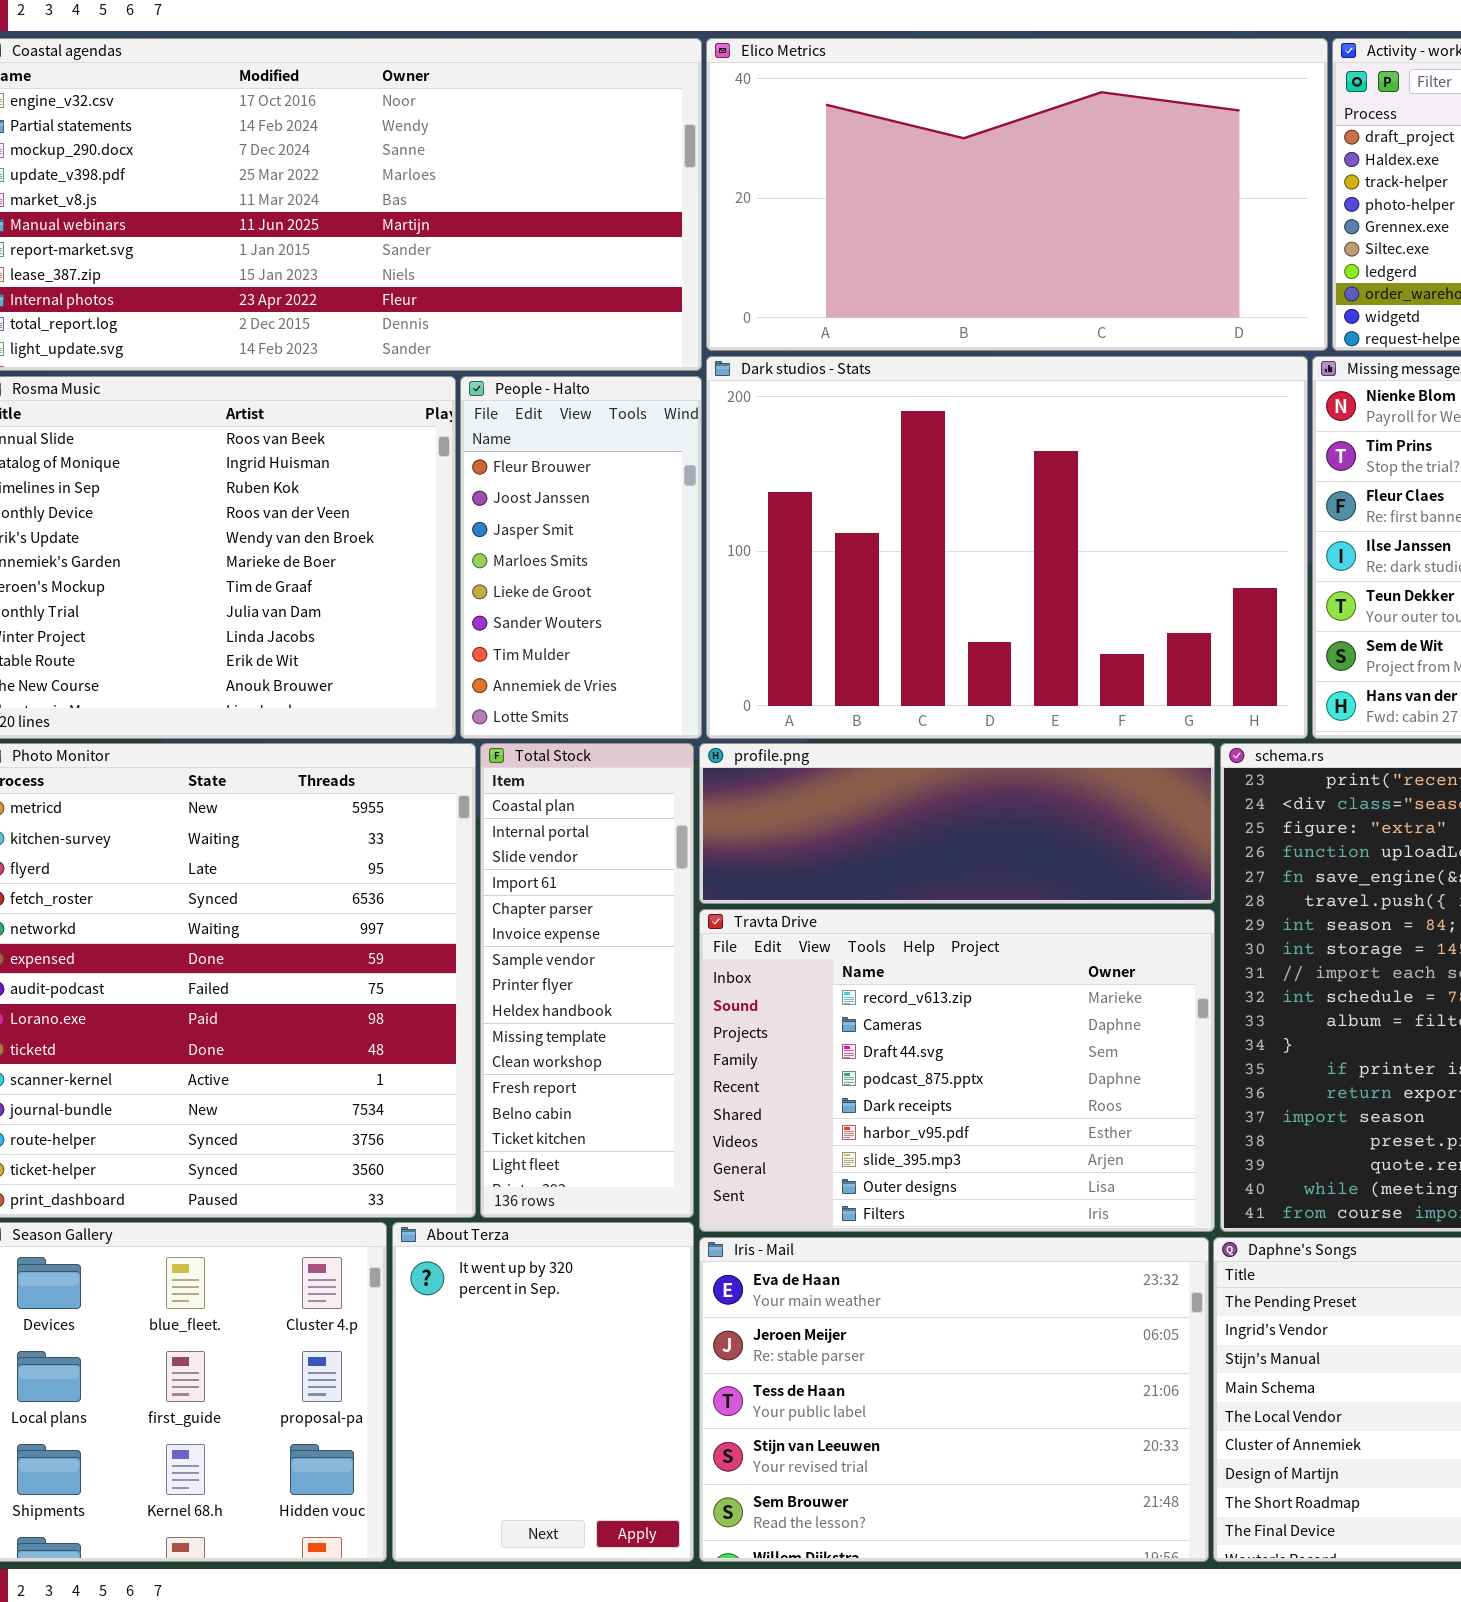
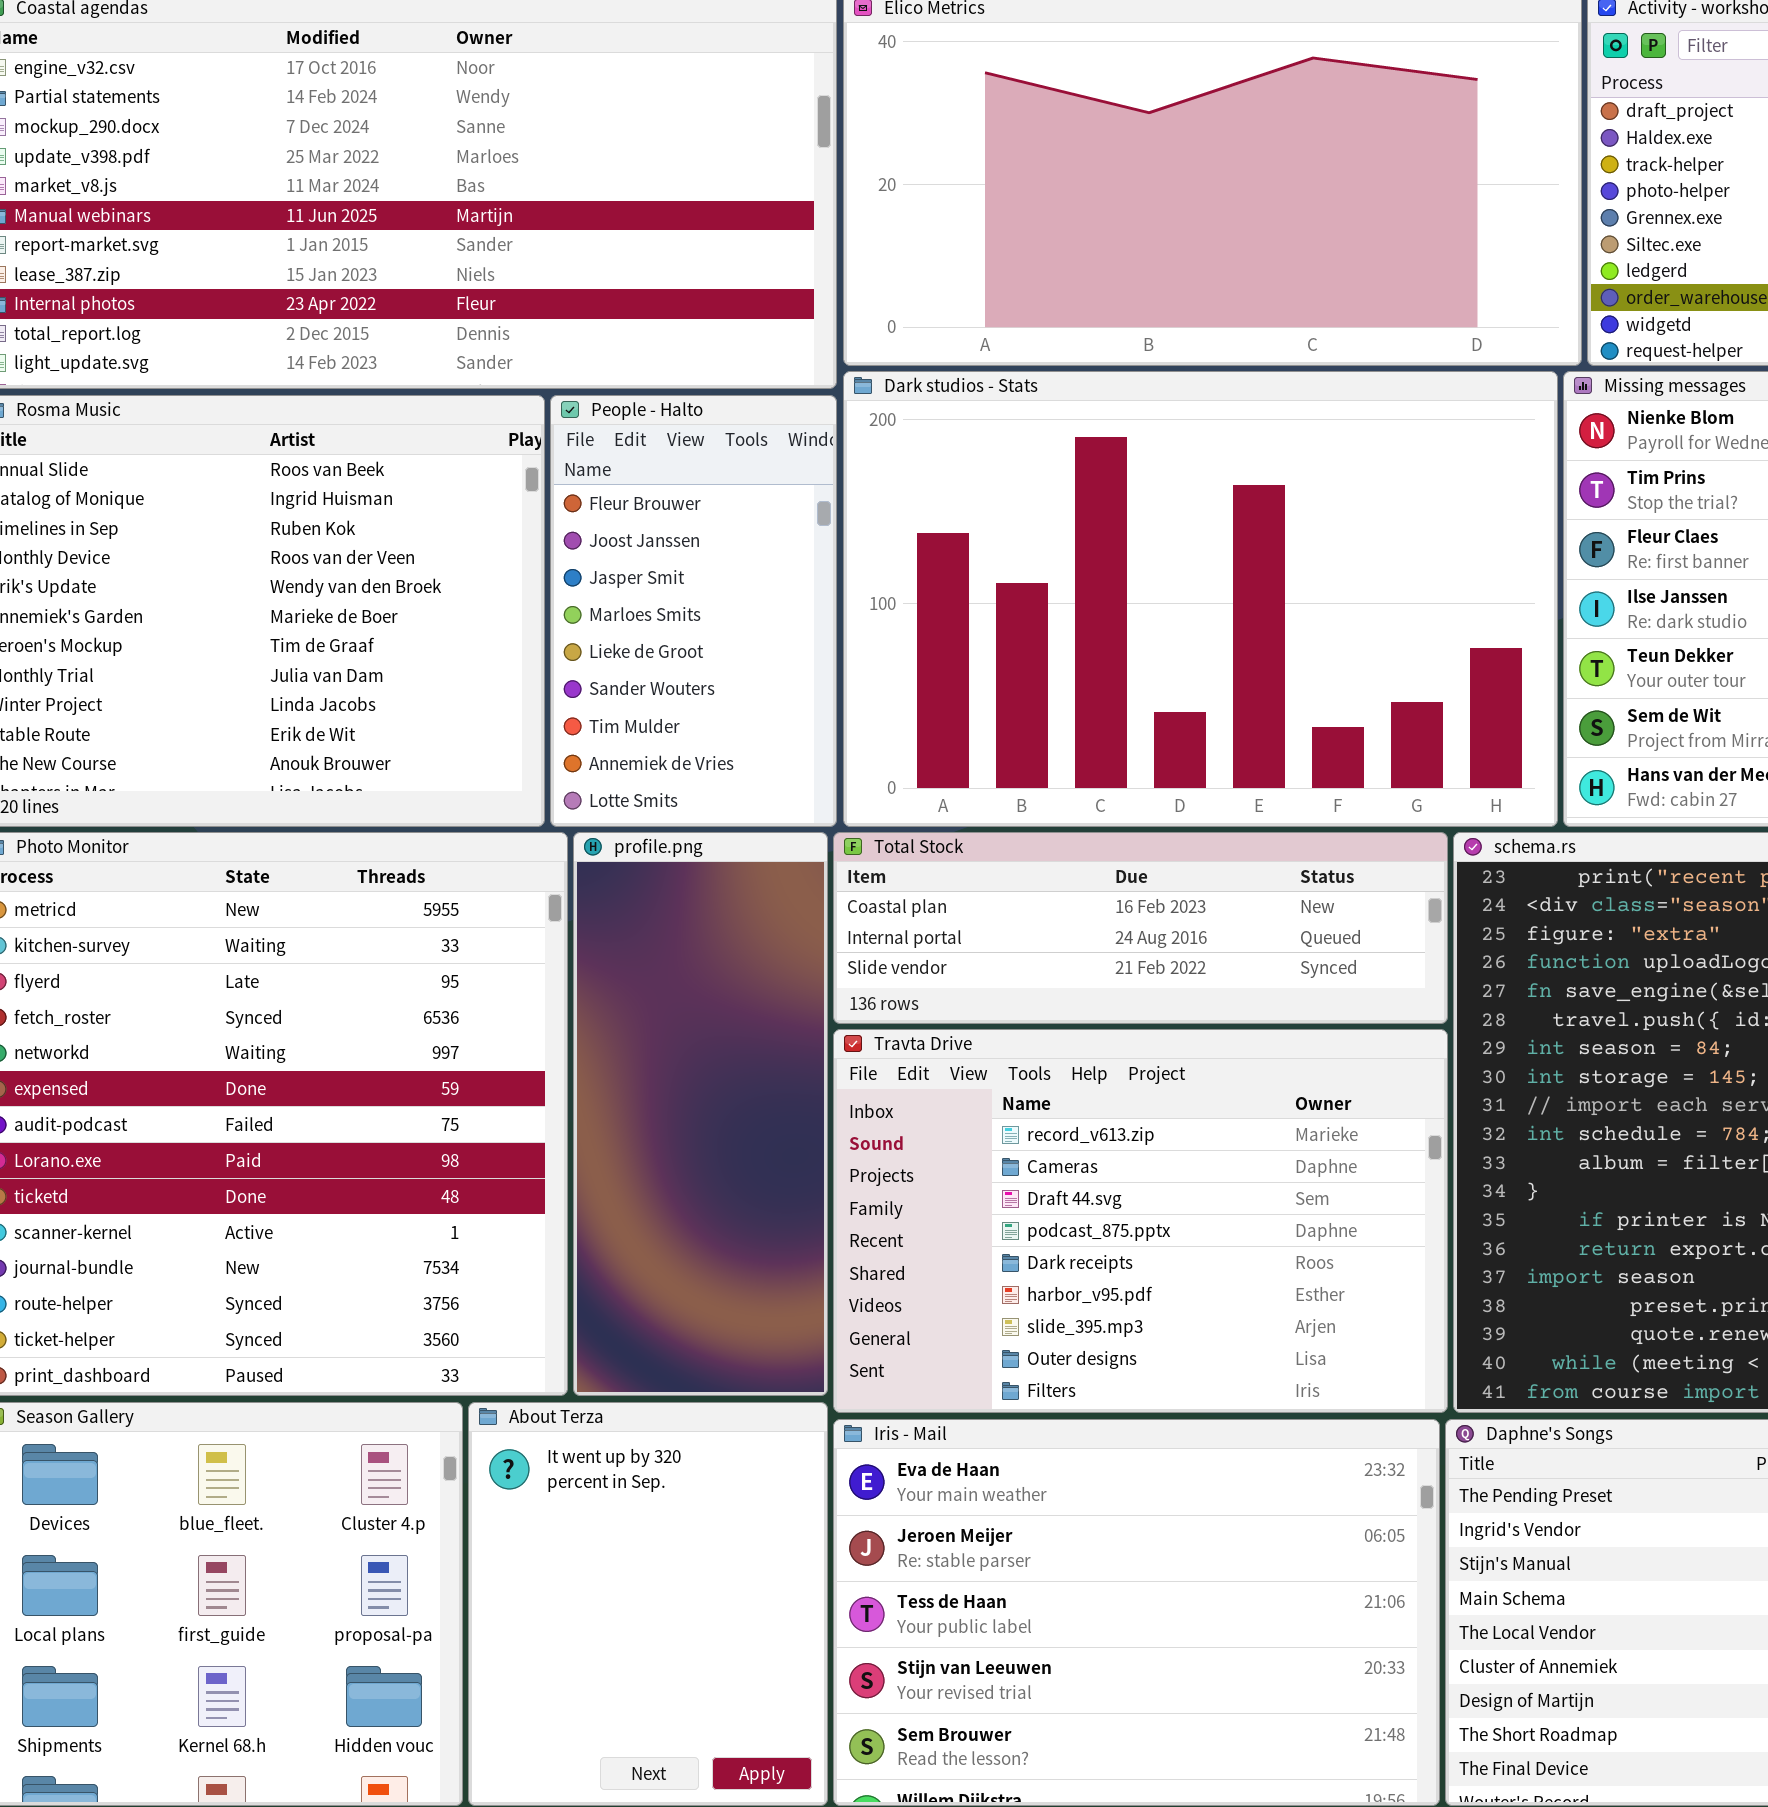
Total Stock: [480,743,694,1218] -> [833,832,1448,1024], moved, resized
profile.png: [699,743,1215,904] -> [573,832,828,1396], moved, resized

